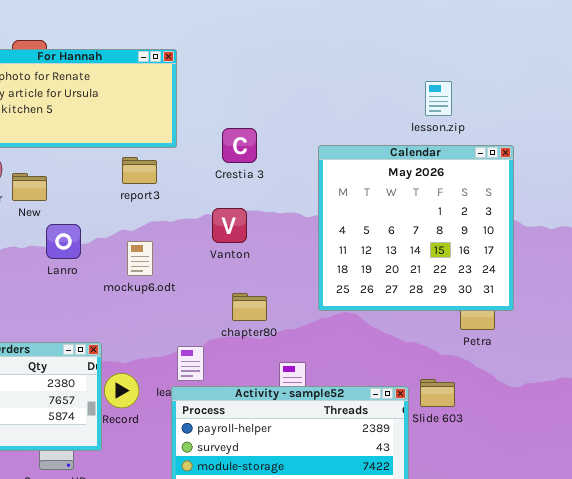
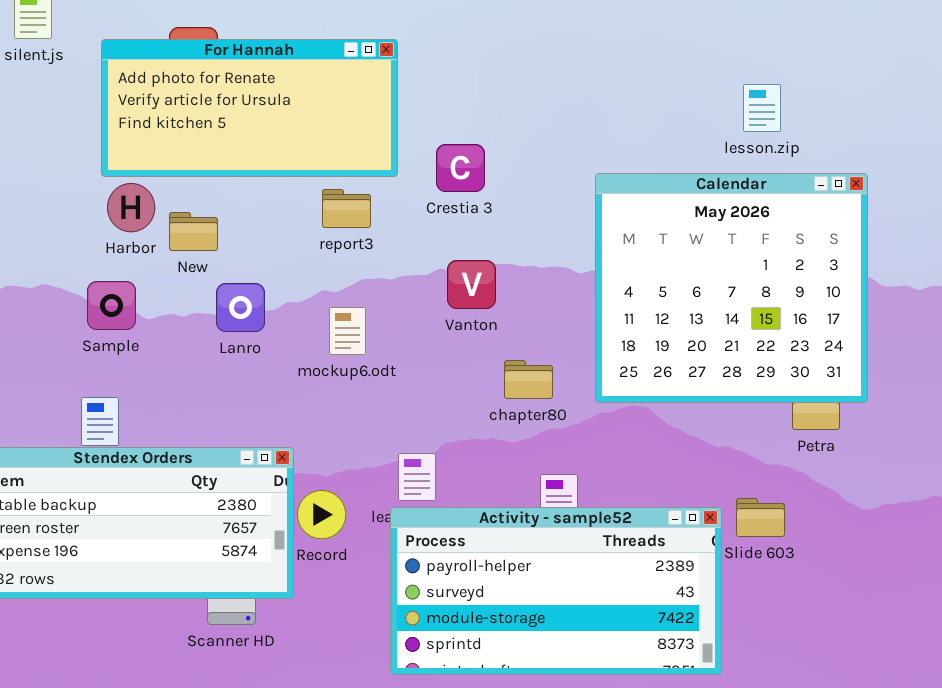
Crestia 3: [222,128,257,163] -> [436,144,485,192], moved
chapter80: [232,293,267,321] -> [504,360,553,399], moved

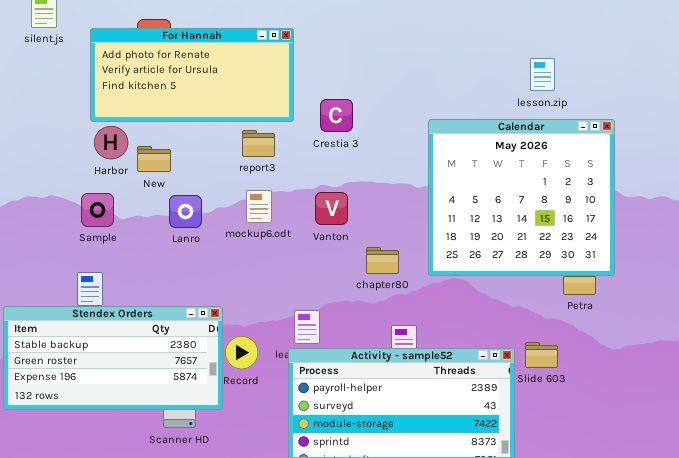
Vanton: [447,260,496,309] -> [315,192,348,225], moved
mockup6.odt: [329,307,366,355] -> [246,190,272,223], moved

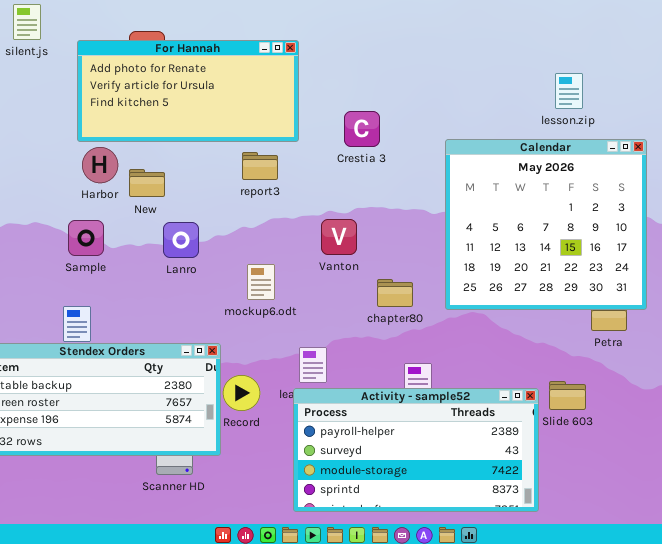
Crestia 3: [320,99,353,132] -> [344,111,380,147], moved
mockup6.odt: [246,190,272,223] -> [247,264,275,300], moved

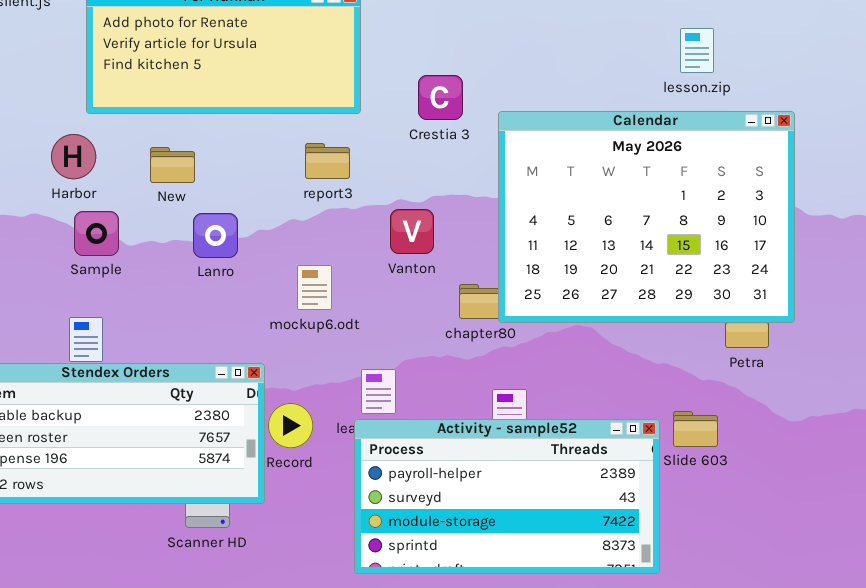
Calendar: [445,139,647,310] -> [498,111,795,323], resized
Harbor: [82,147,118,183] -> [51,134,96,179], moved
report3: [242,152,278,180] -> [305,143,350,179], moved

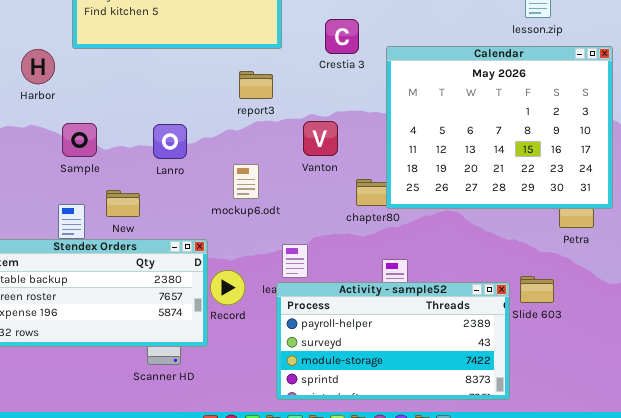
Harbor: [51,134,96,179] -> [21,49,55,84], moved
New: [150,147,195,183] -> [106,190,140,217], moved

